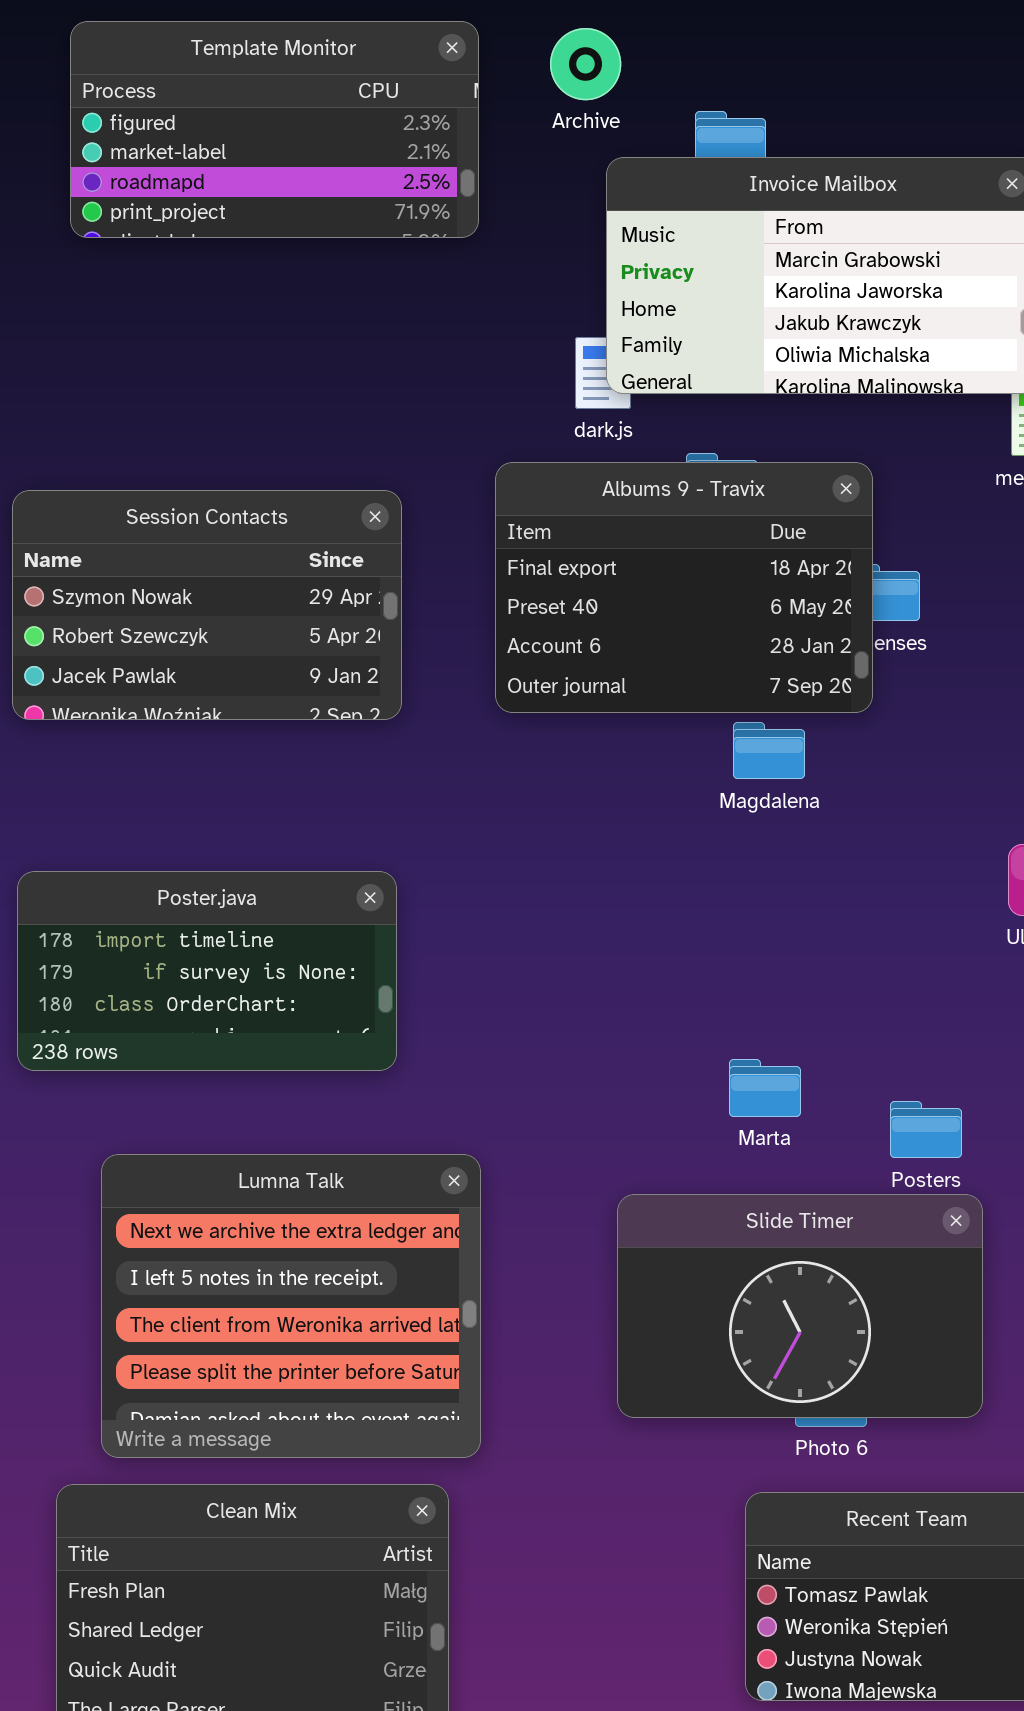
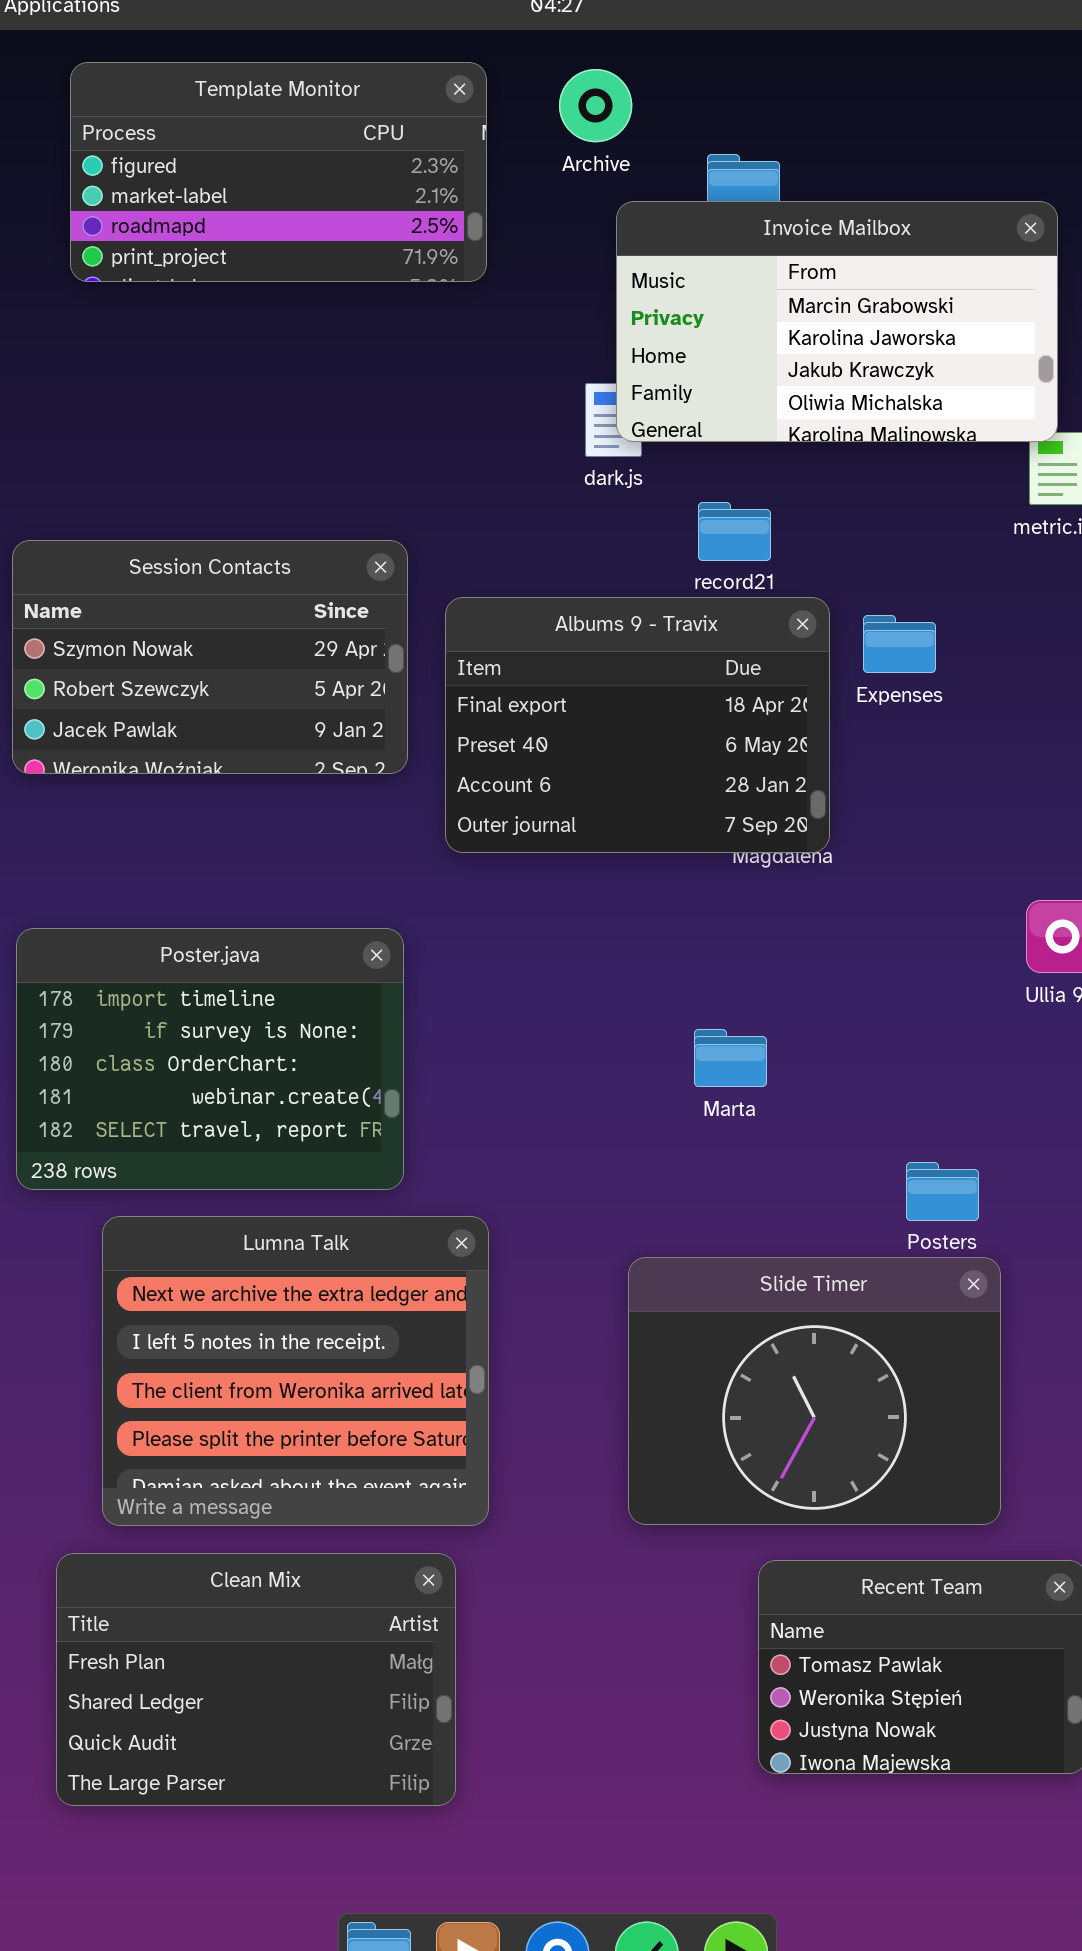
Albums 9 - Travix: [495,462,873,713] -> [445,597,830,853], moved
Poster.java: [17,871,397,1071] -> [16,928,404,1190], resized
Marta: [729,1059,801,1117] -> [694,1029,767,1087], moved
Slide Timer: [617,1194,983,1418] -> [628,1257,1001,1525], resized

